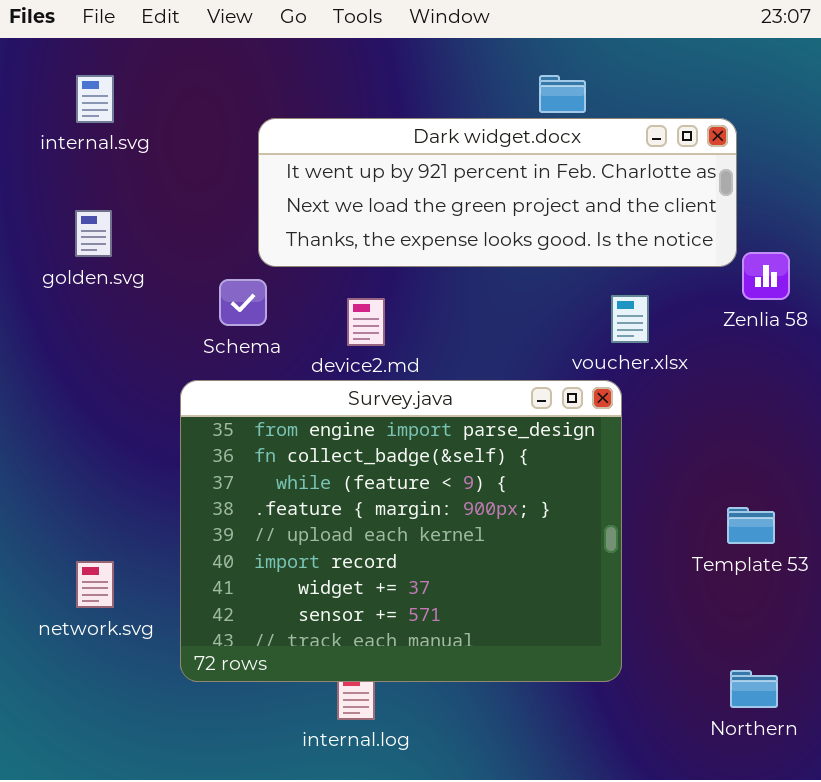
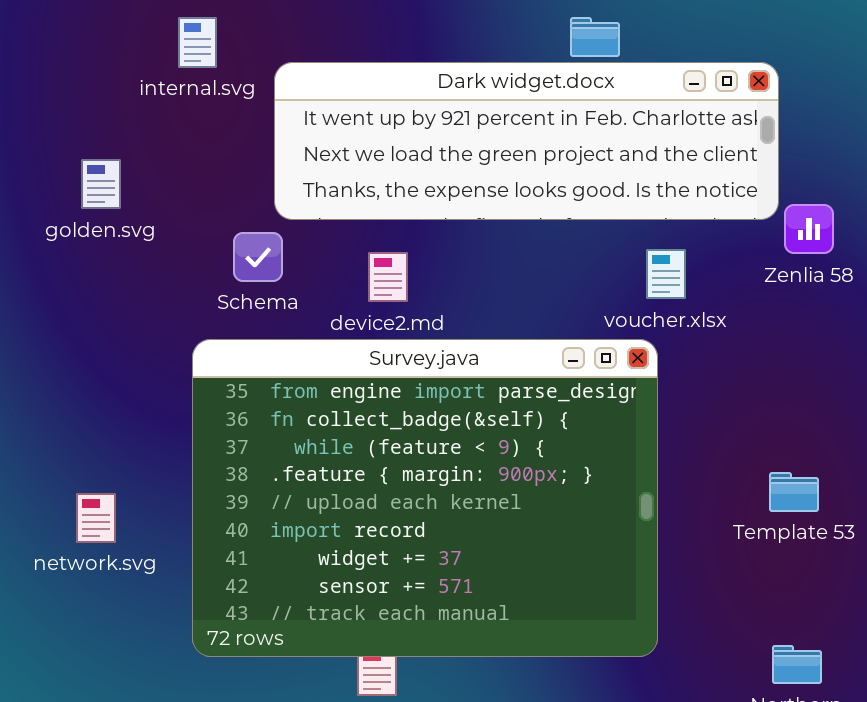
internal.svg: [76,75,114,123] -> [178,17,217,68], moved
network.svg: [76,561,114,608] -> [76,493,116,543], moved

